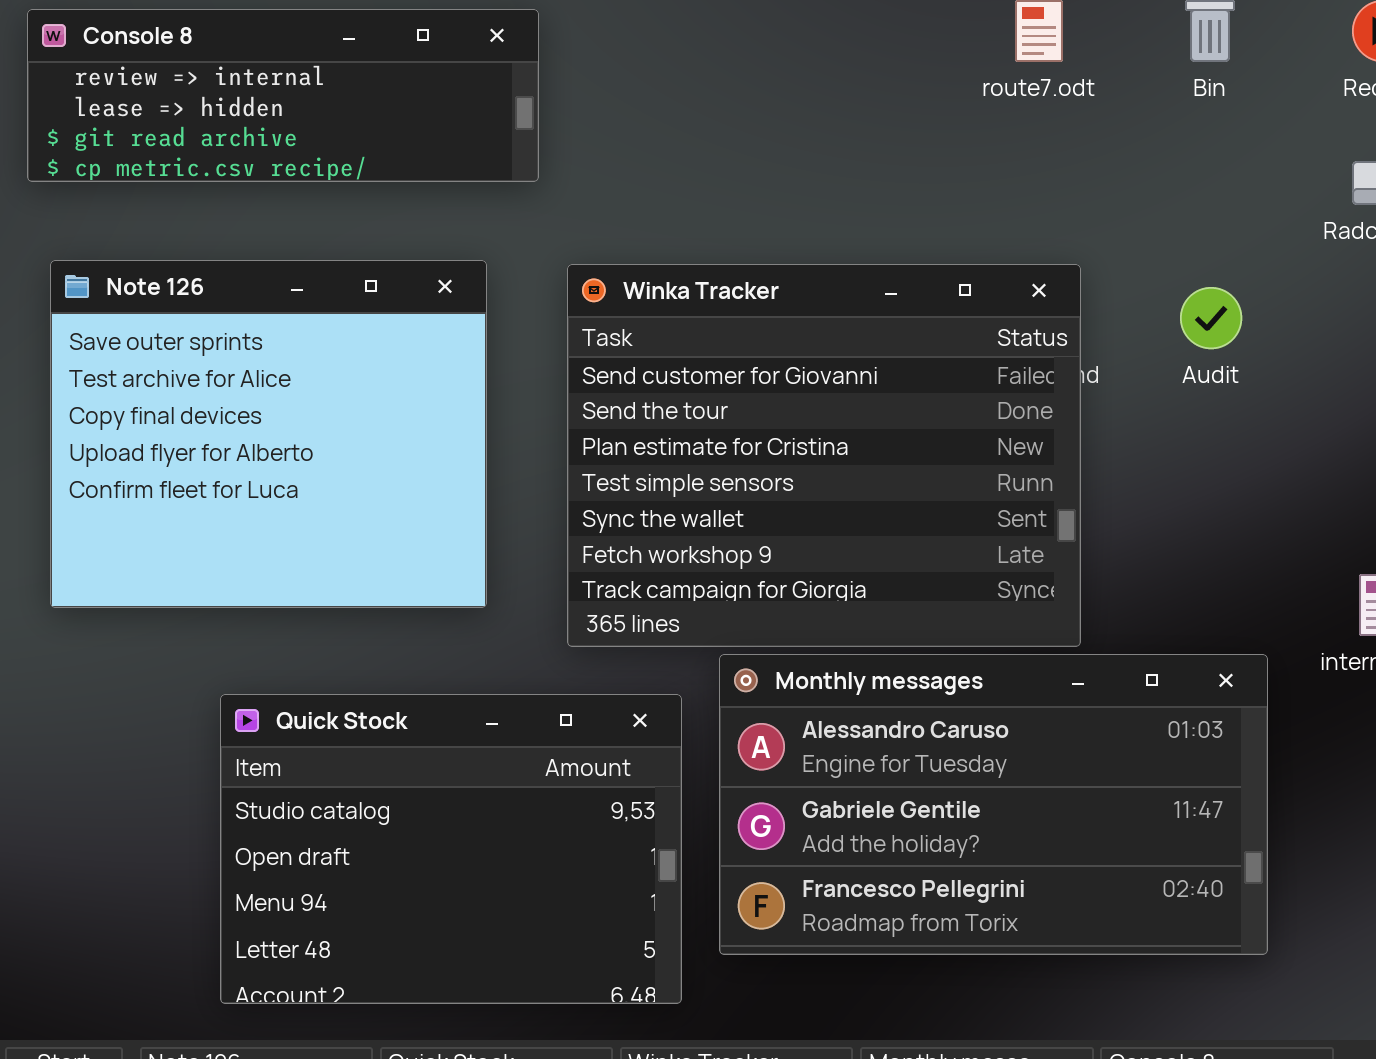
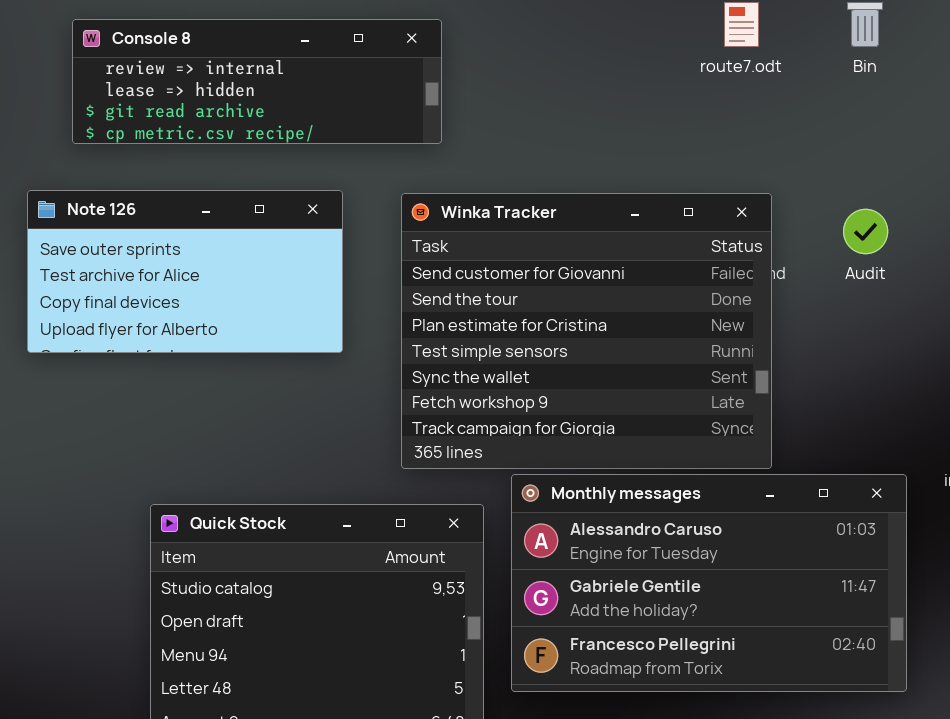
Console 8: [27,9,539,182] -> [72,19,442,144], moved
Note 126: [50,260,487,608] -> [27,190,343,353], resized

